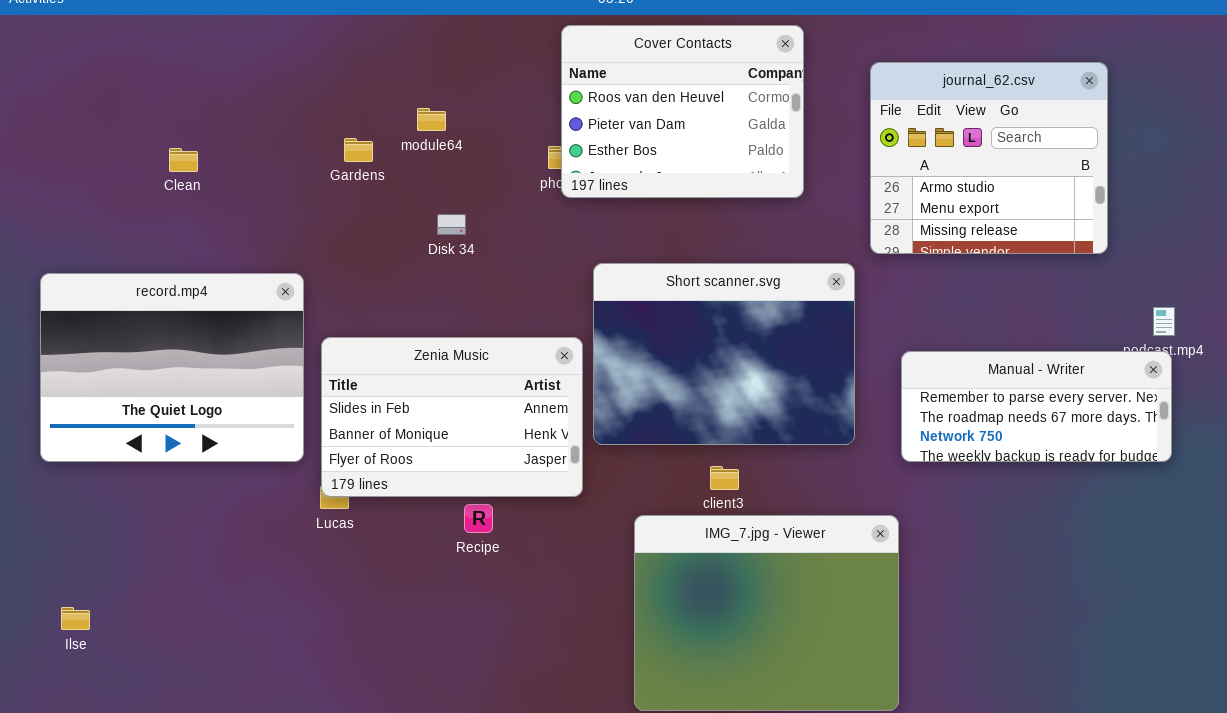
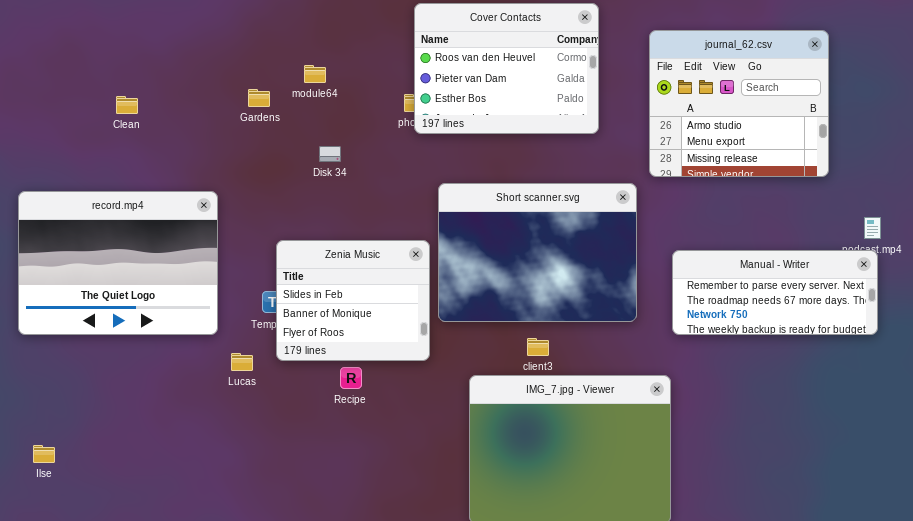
Zenia Music: [321,337,583,497] -> [276,240,430,361], resized

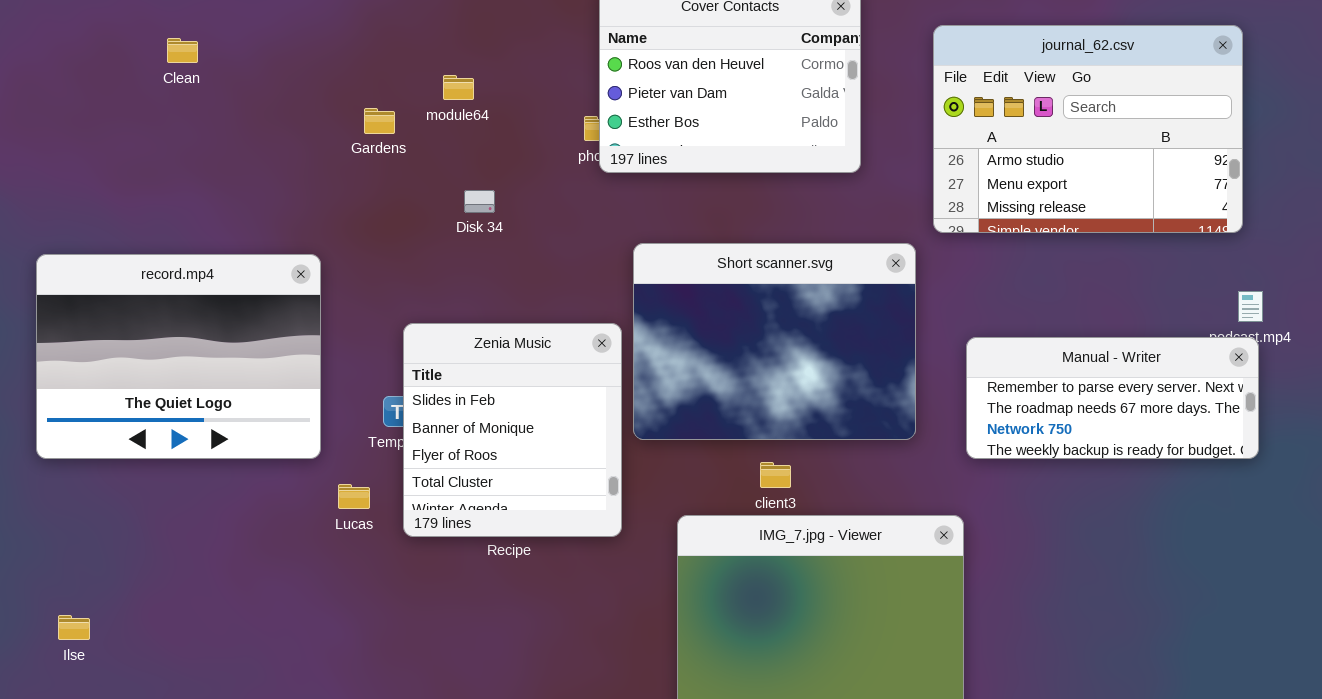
journal_62.csv: [649,30,829,177] -> [933,25,1243,233], resized
Clean: [116,96,138,114] -> [167,38,198,63], moved
Zenia Music: [276,240,430,361] -> [403,323,622,537], resized

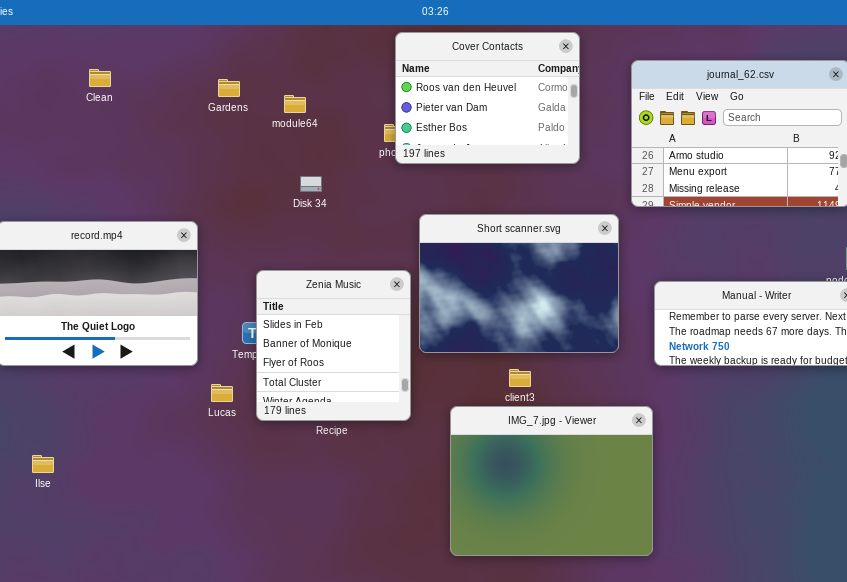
Gardens: [364,108,395,134] -> [218,79,240,97], moved
Ilse: [58,615,90,640] -> [32,455,54,473], moved

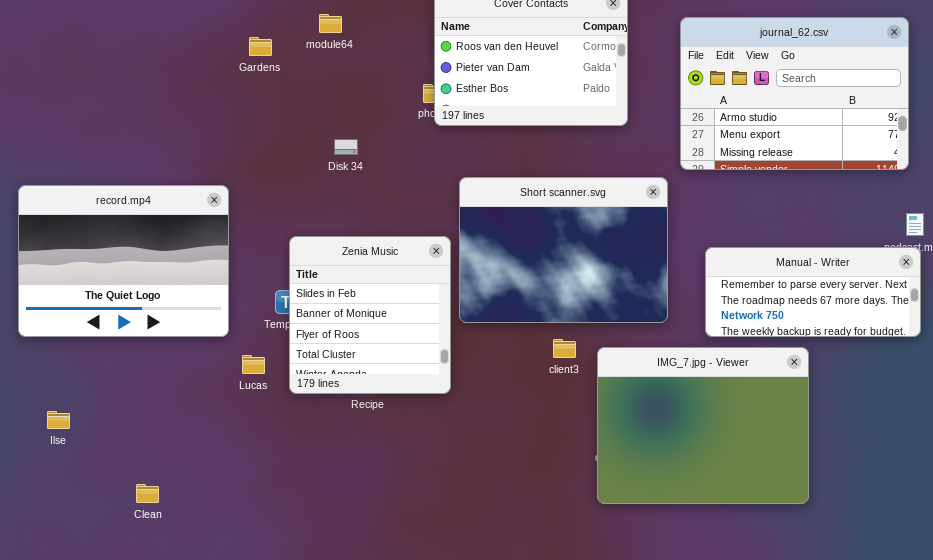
Clean: [89,69,111,87] -> [136,484,159,503], moved
module64: [284,95,306,113] -> [319,14,342,33], moved
IMG_7.jpg - Viewer: [450,406,653,556] -> [597,347,809,504], moved
Ilse: [32,455,54,473] -> [47,411,70,429], moved

